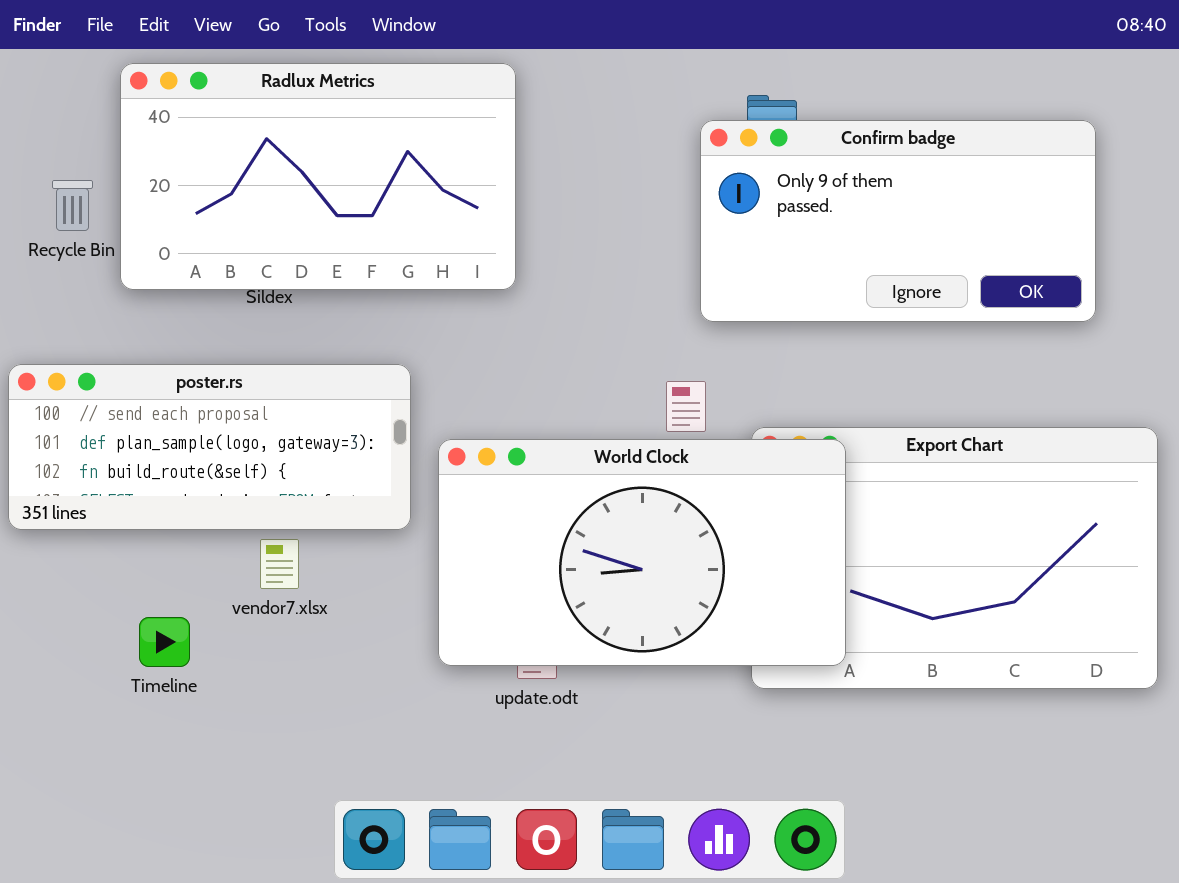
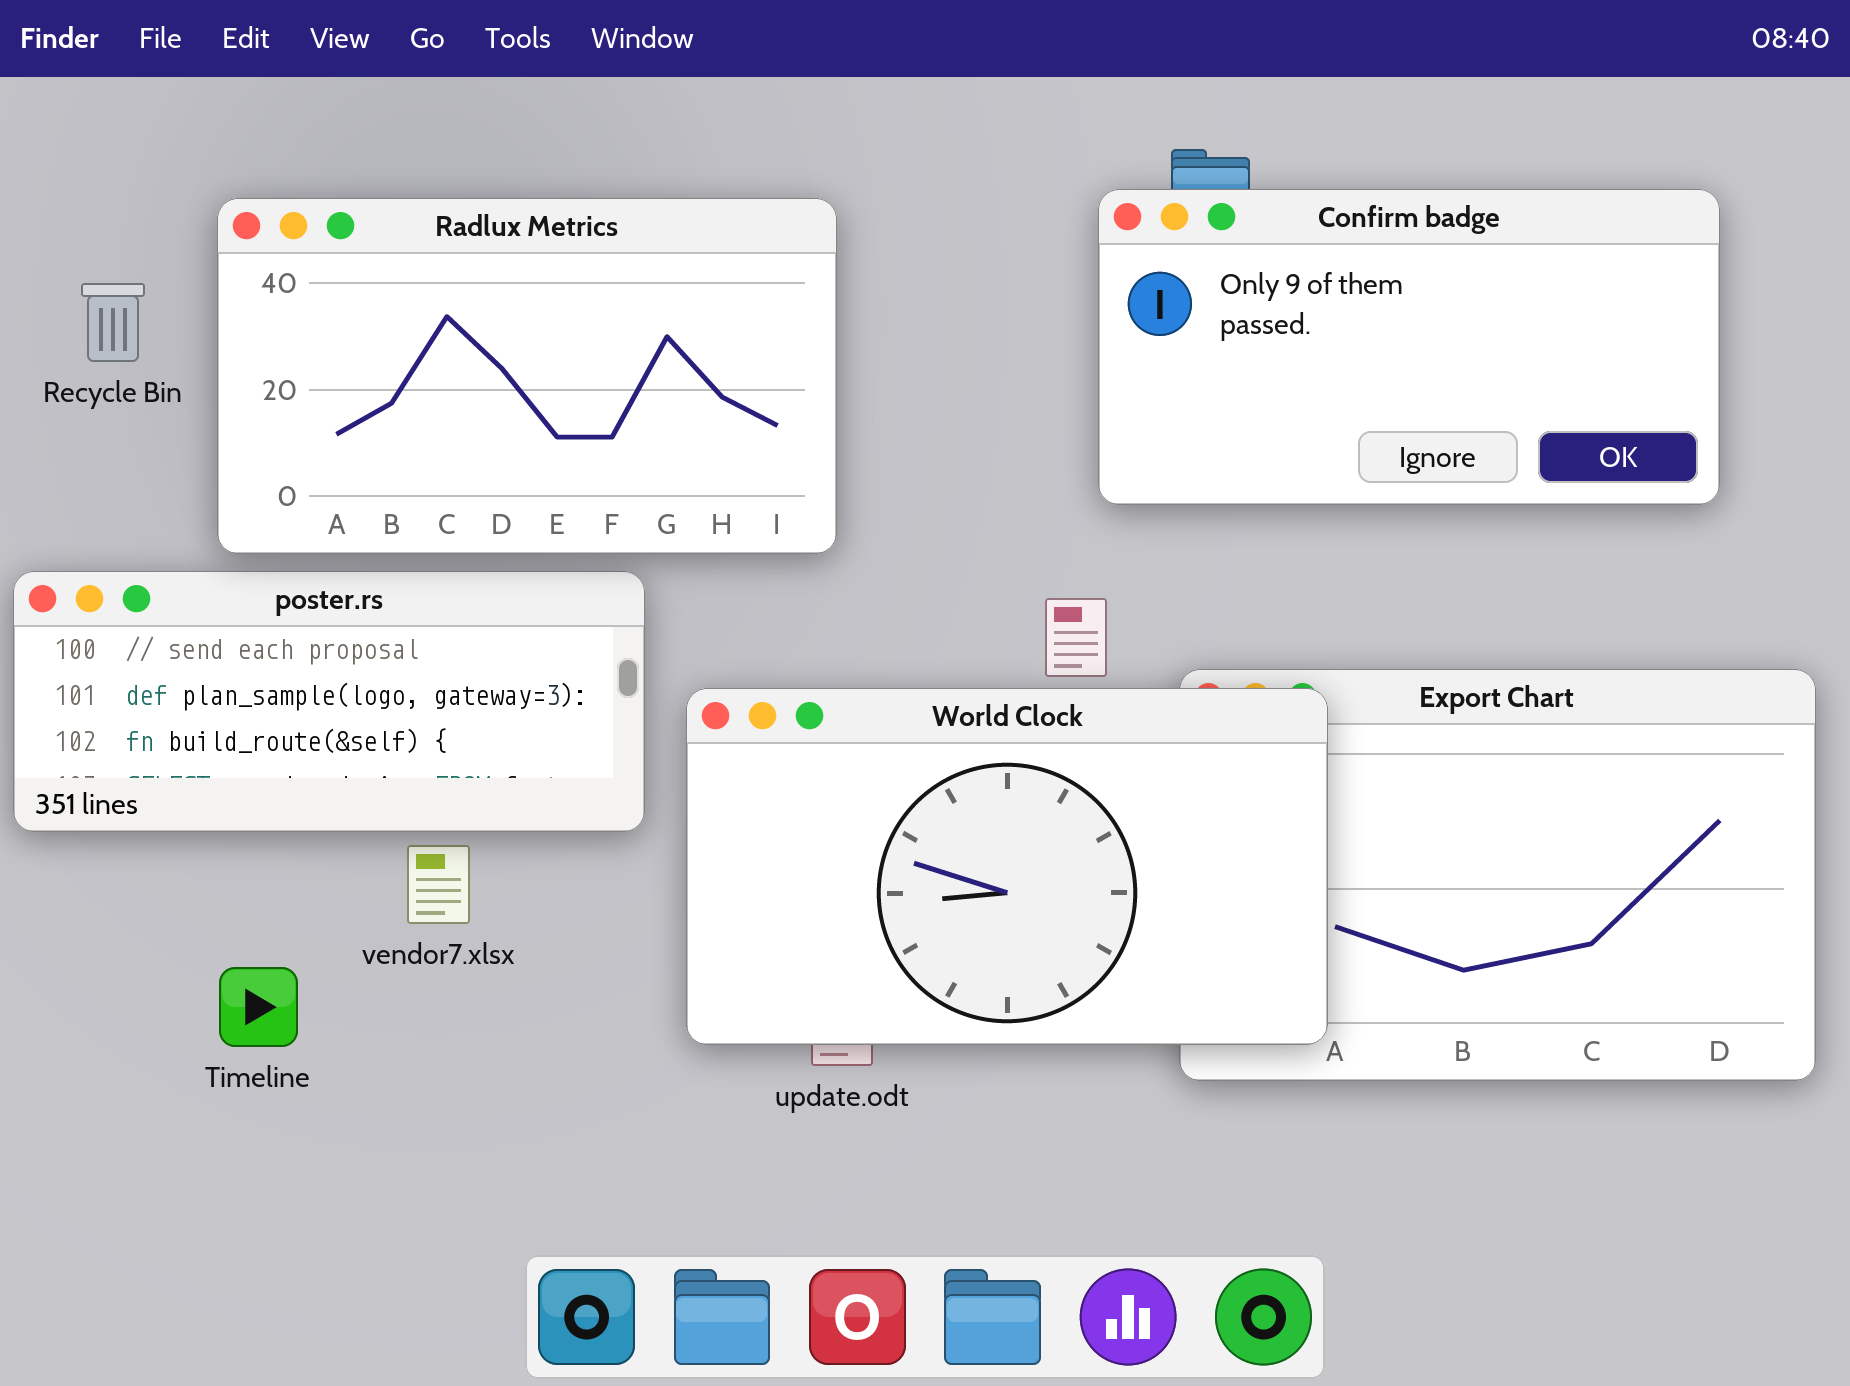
Radlux Metrics: [120,63,516,290] -> [217,198,837,554], moved

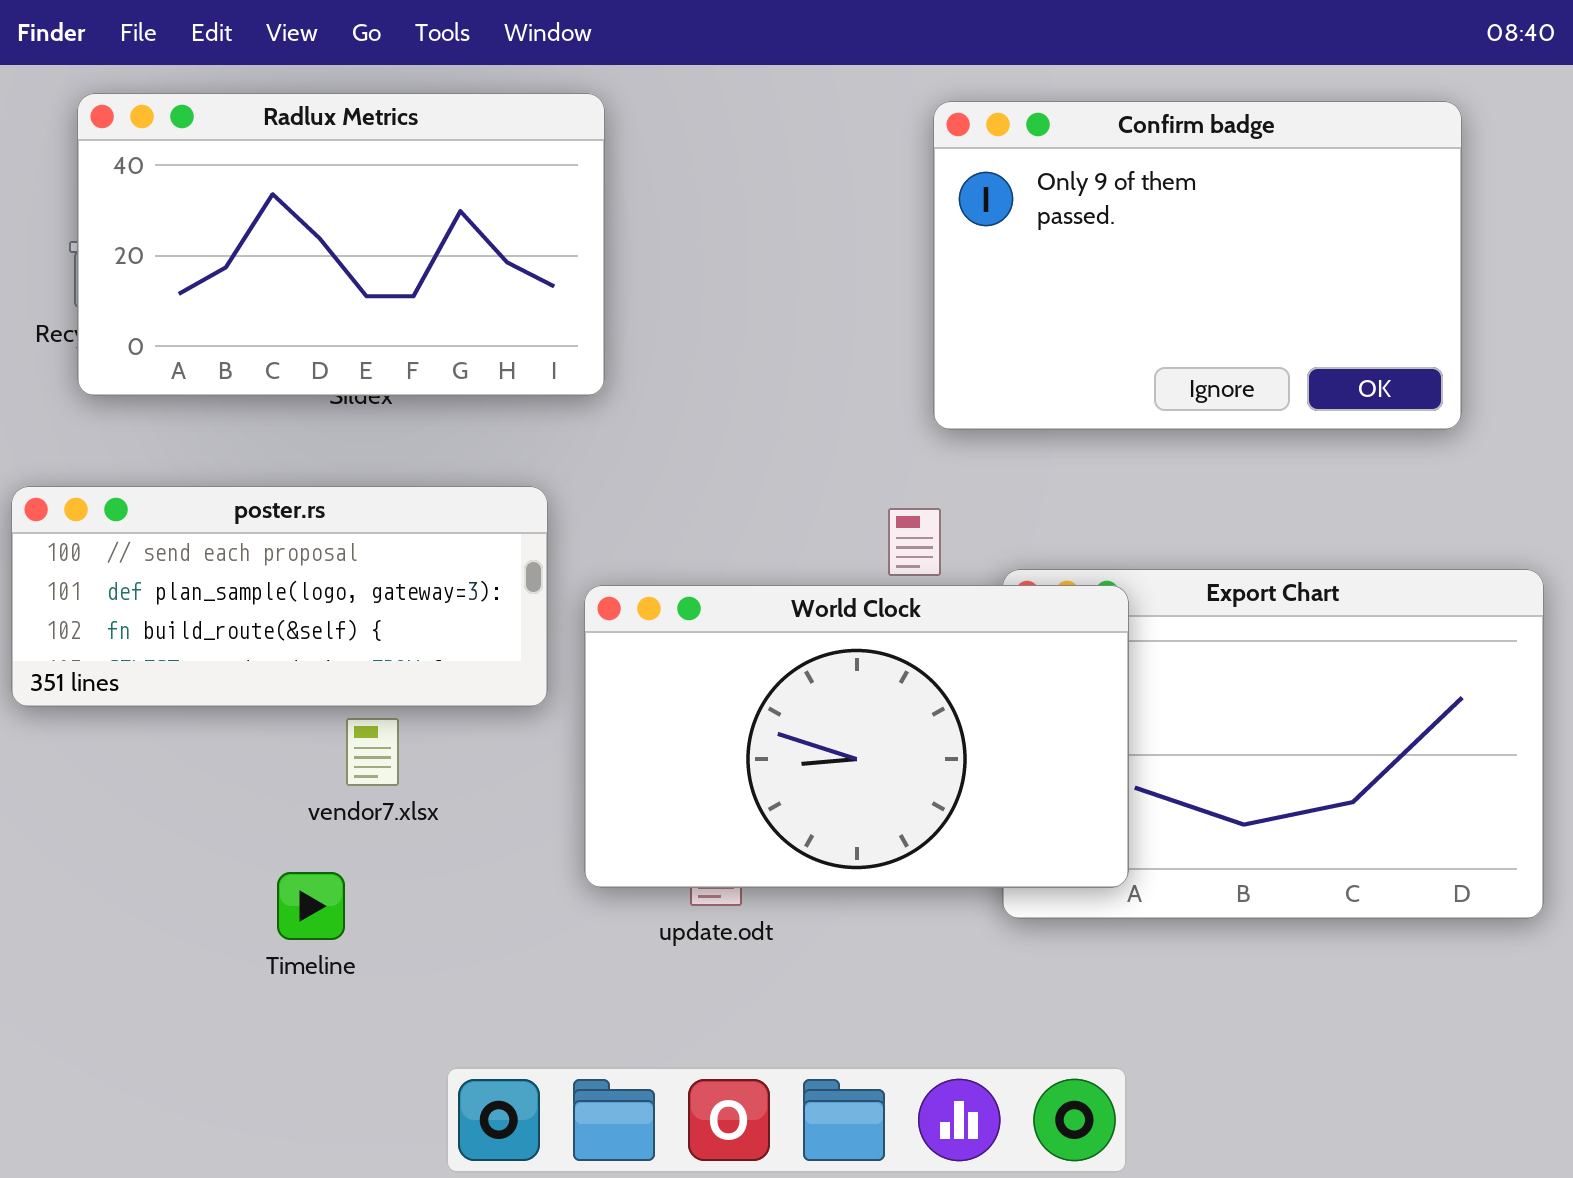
Confirm badge: [1098,189,1720,505] -> [933,101,1462,430], resized
Radlux Metrics: [217,198,837,554] -> [77,93,605,396], moved
Timeline: [219,967,298,1047] -> [277,872,345,940], moved

